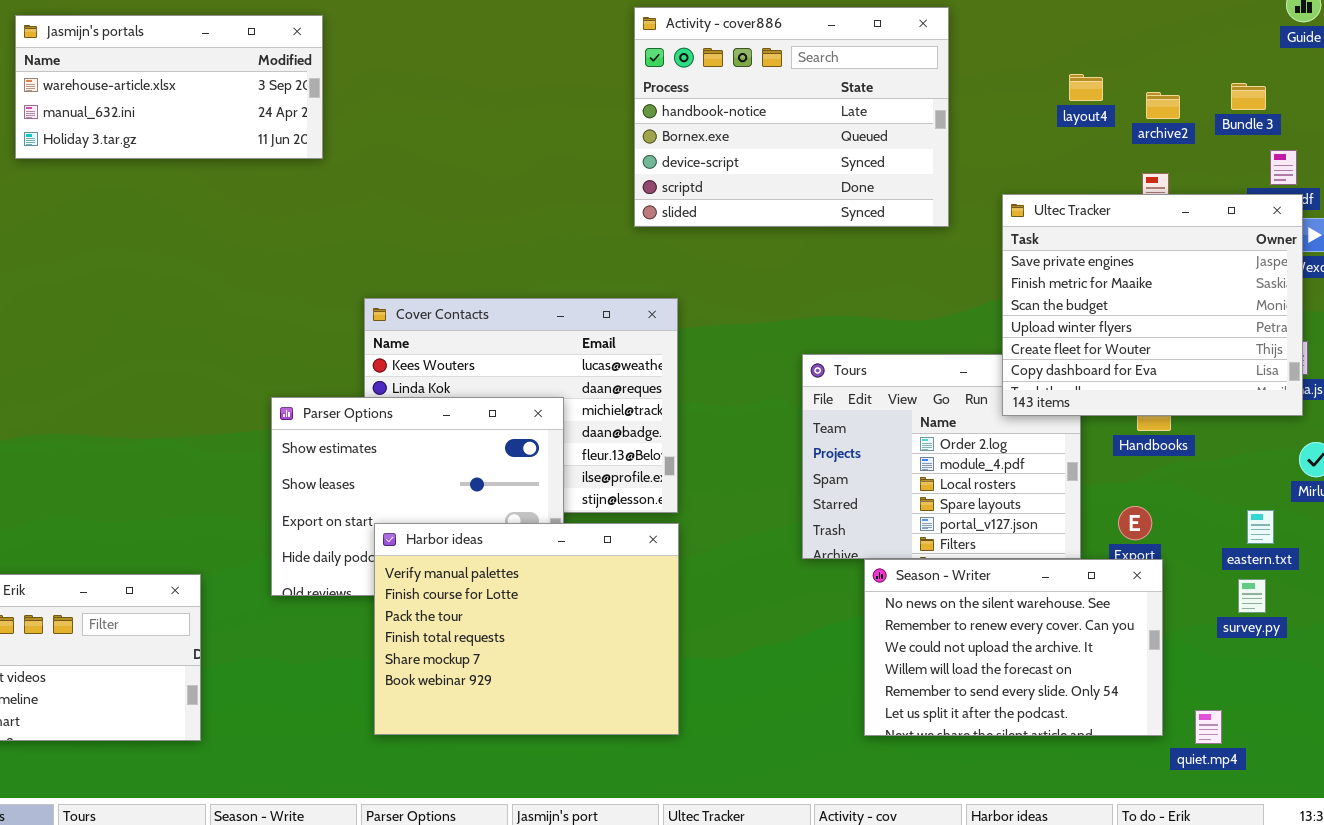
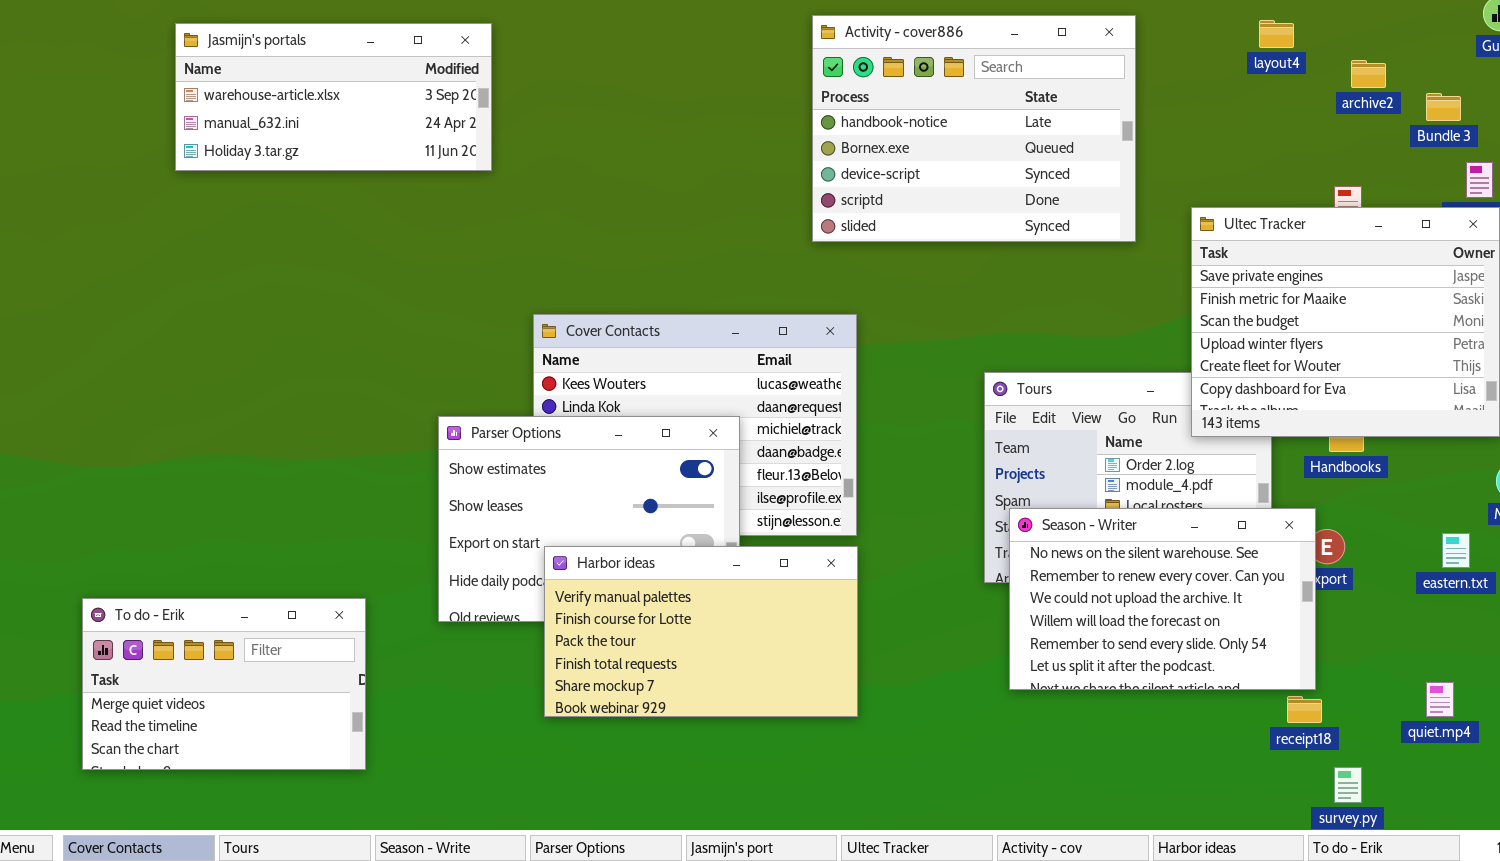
layout4: [1069,74,1103,101] -> [1259,20,1294,48], moved
archive2: [1146,92,1180,119] -> [1351,60,1386,88], moved
Harbor ideas: [374,523,679,735] -> [544,546,858,717], resized
Season - Writer: [864,559,1163,736] -> [1009,508,1316,690], moved
survey.py: [1238,579,1266,613] -> [1334,767,1362,803], moved
quiet.mp4: [1195,710,1222,744] -> [1426,682,1454,717], moved

